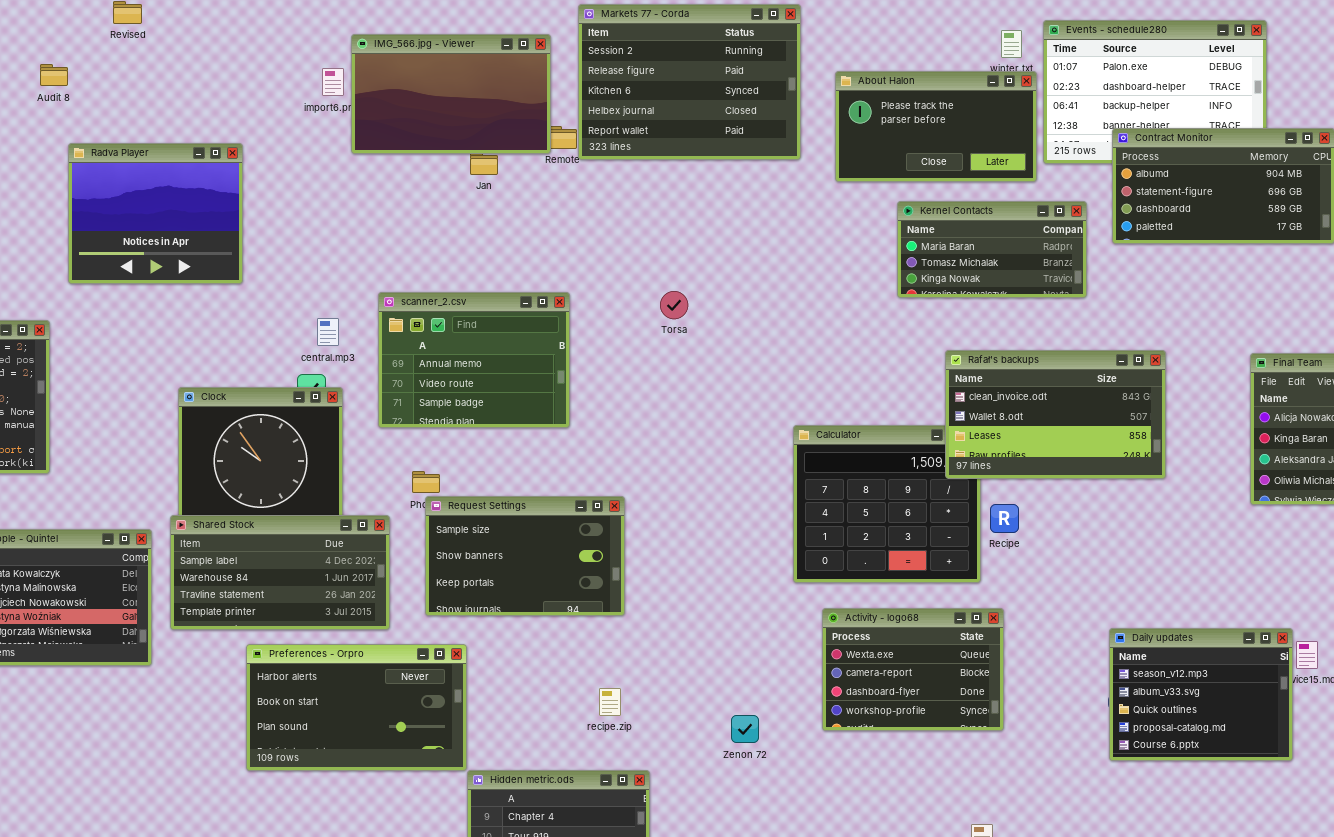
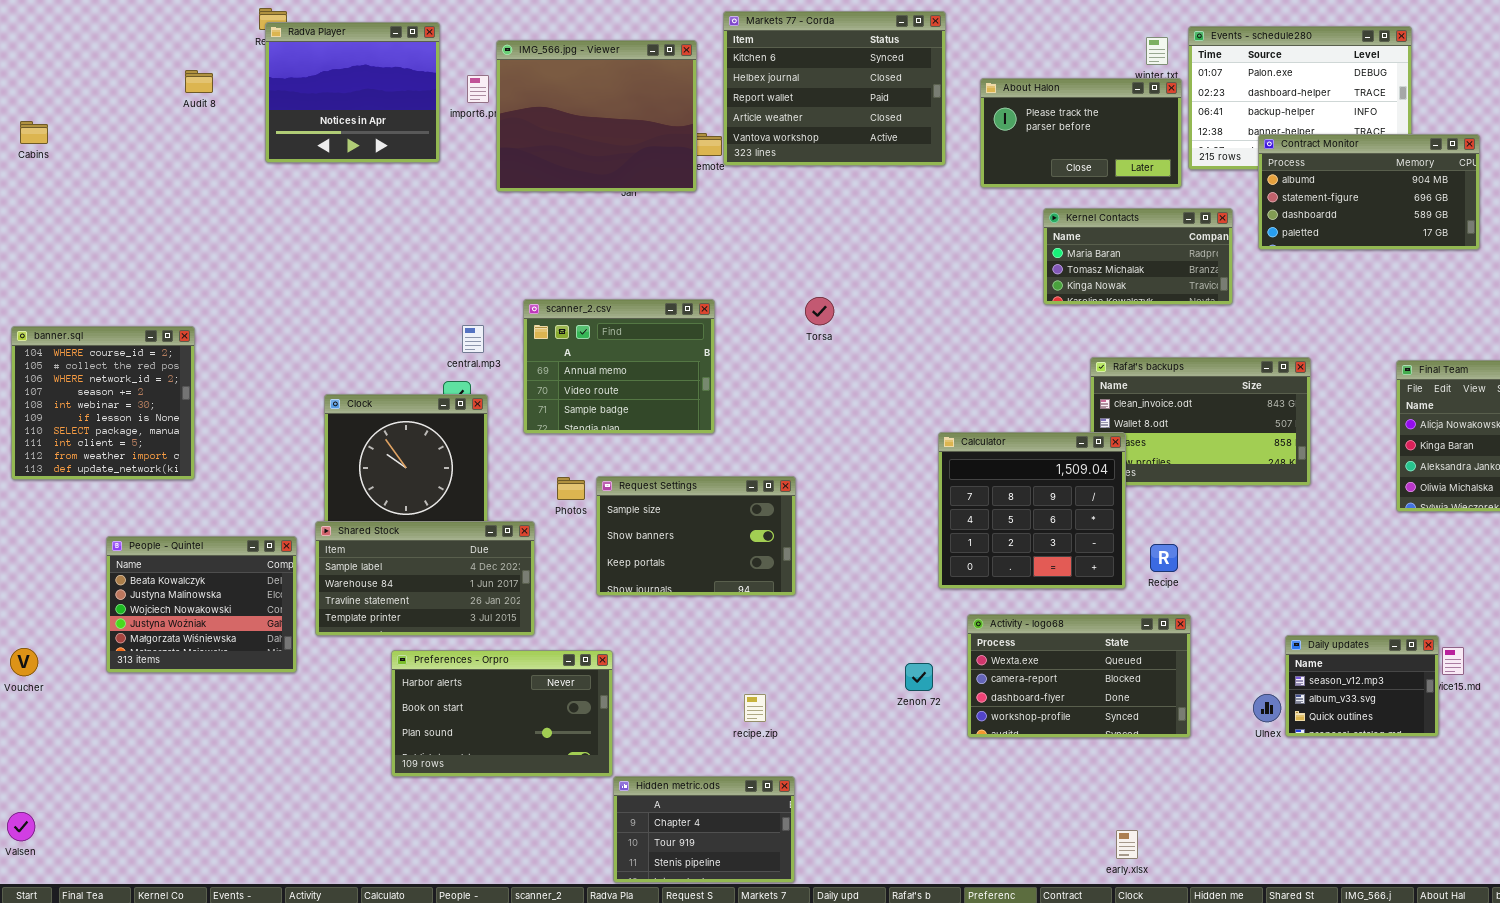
Markets 77 - Corda: [578,4,801,160] -> [723,11,946,166], scrolled down 2 rows
IMG_566.jpg - Viewer: [351,34,551,154] -> [496,40,697,192], resized
Radva Player: [68,143,243,284] -> [265,22,440,163], moved
Calculator: [793,425,981,583] -> [938,432,1126,589], raised
Request Settings: [425,496,625,616] -> [596,476,796,596], moved
Recipe: [990,504,1019,533] -> [1150,544,1178,572], moved
Activity - logo68: [822,608,1004,731] -> [967,614,1191,738], resized
Daily updates: [1109,628,1293,761] -> [1285,635,1439,737], resized
Zenon 72: [731,715,759,743] -> [905,663,933,691], moved

